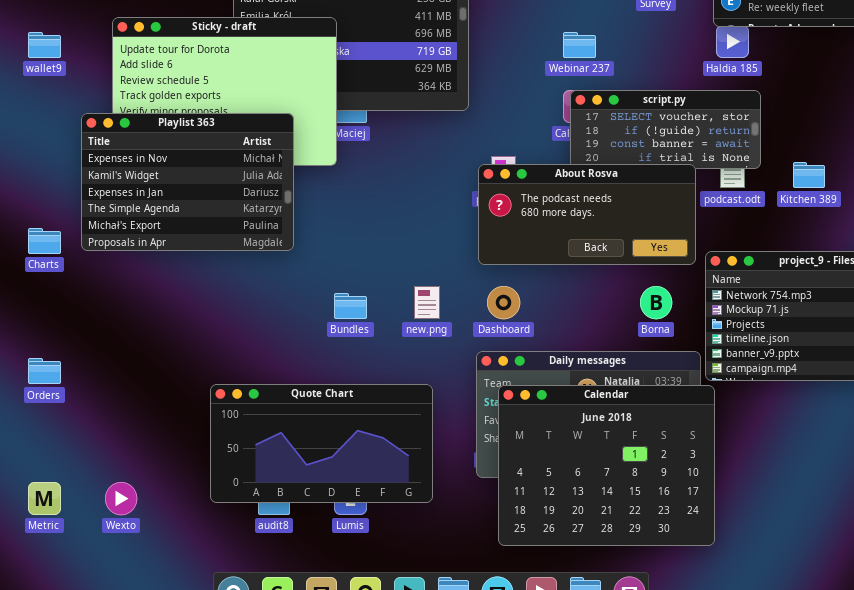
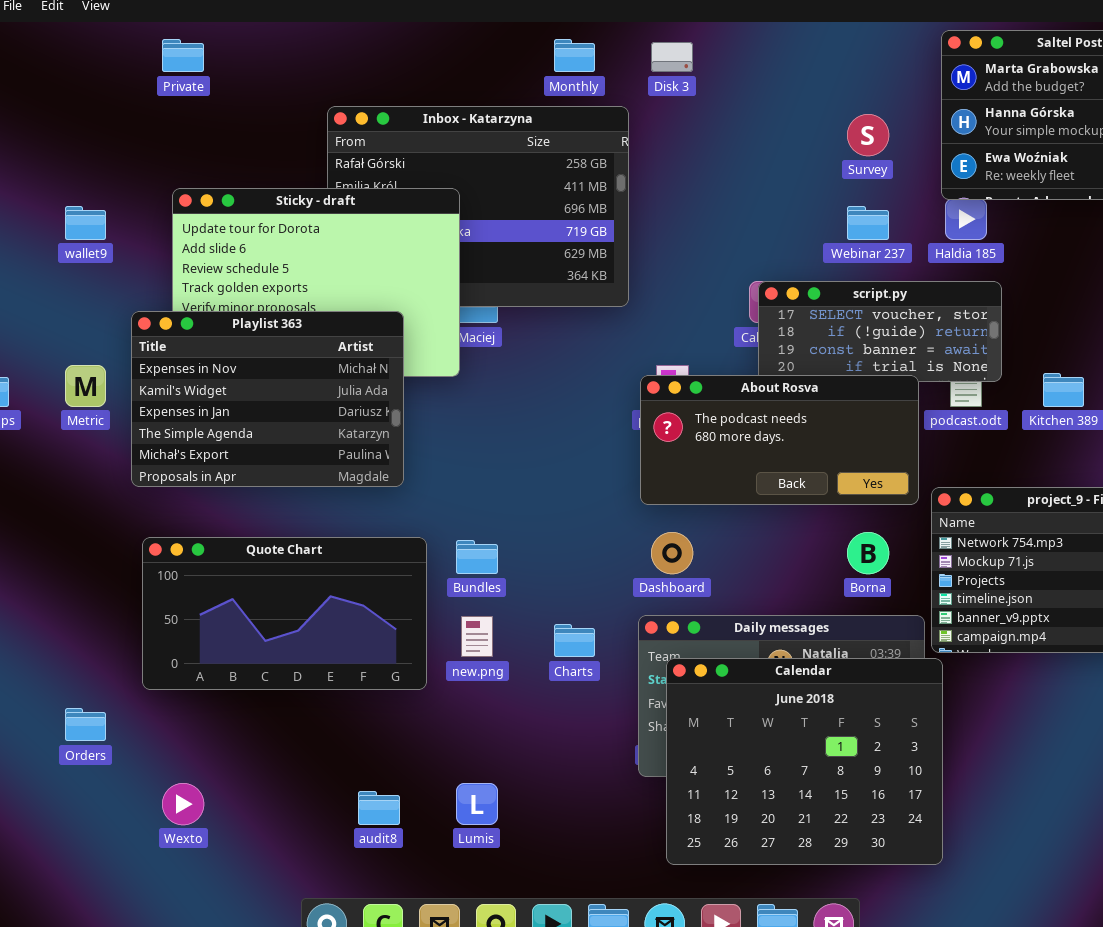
Webinar 237: [563,32,596,58] -> [847,206,889,240], moved
Charts: [28,228,61,254] -> [554,624,595,657], moved
new.png: [414,286,440,319] -> [461,616,493,657], moved
Orders: [28,358,61,384] -> [65,708,106,741], moved
Quote Chart: [210,384,433,503] -> [142,537,427,690], moved
Metric: [28,482,61,515] -> [65,365,106,407], moved

